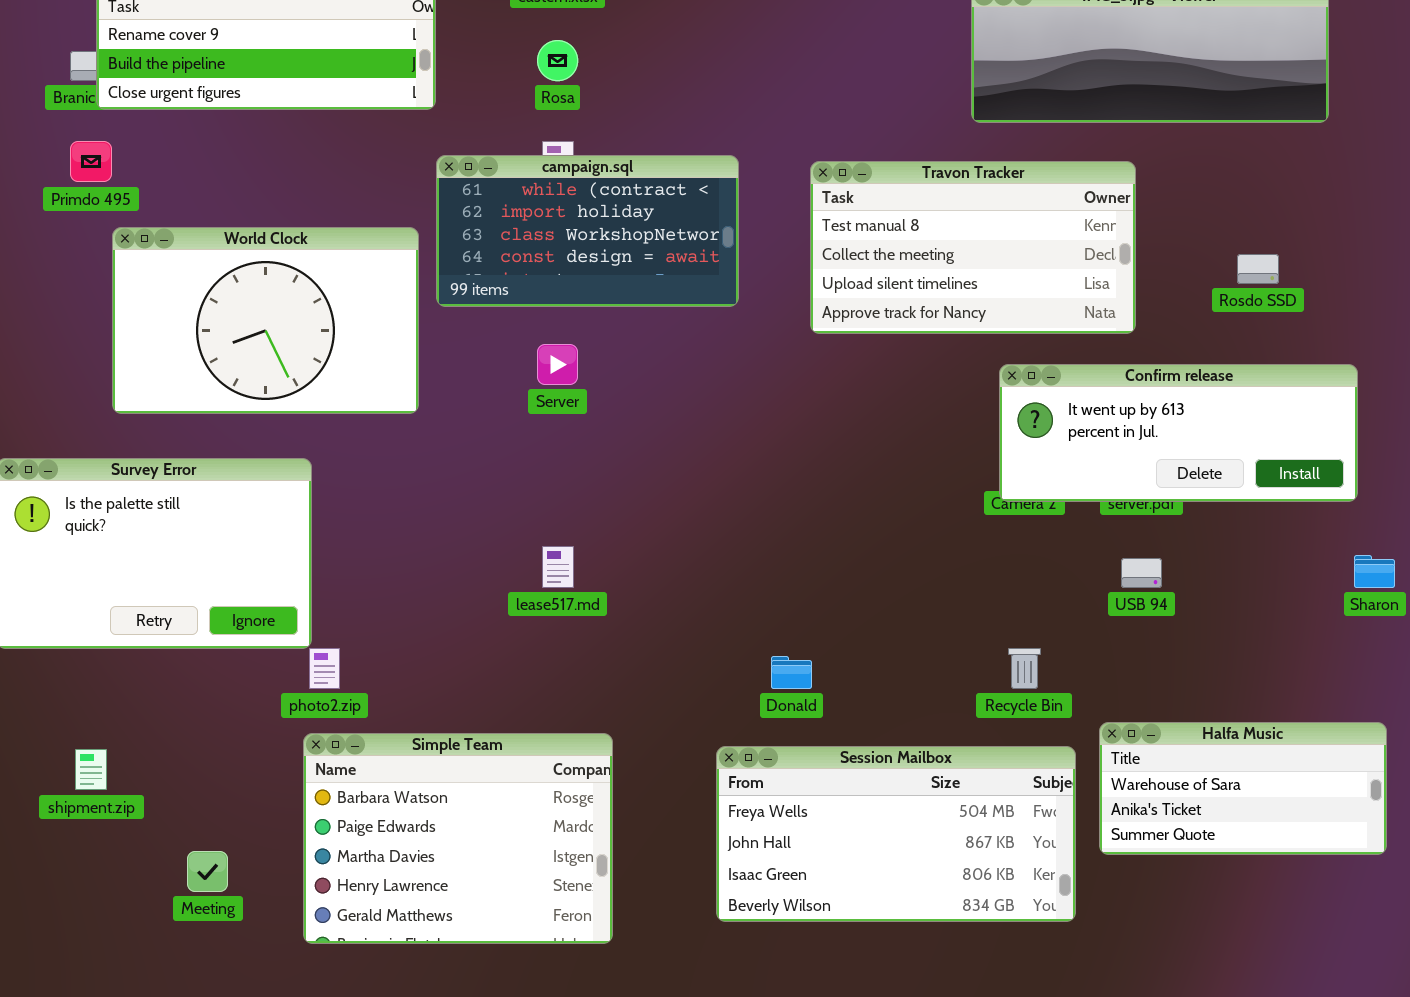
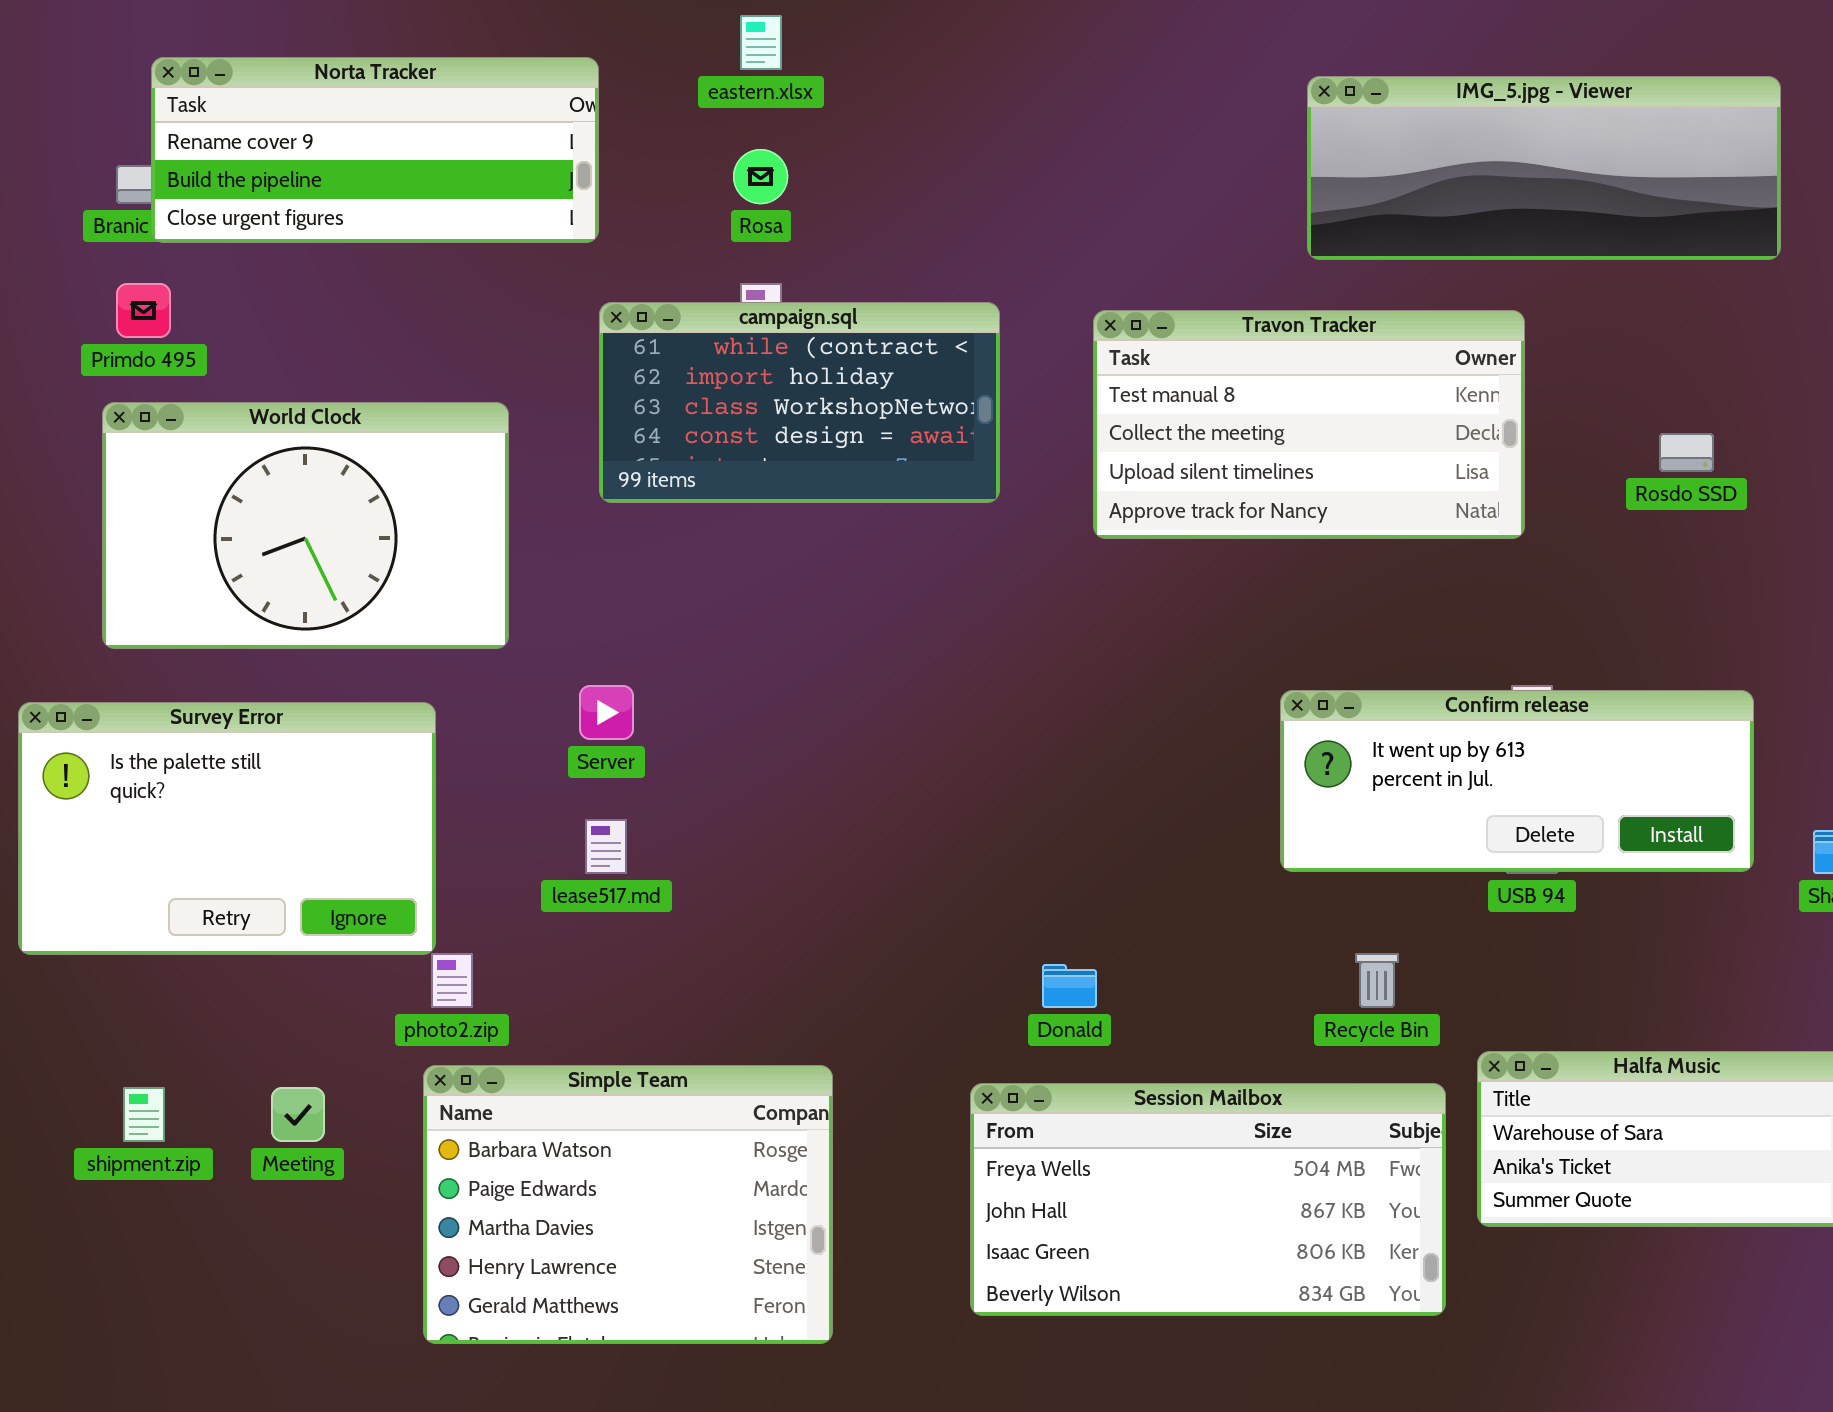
World Clock: [112,227,419,414] -> [102,402,509,649], moved
Server: [537,344,578,385] -> [579,685,634,740], moved
Confirm release: [999,364,1358,502] -> [1280,690,1754,872], moved
lease517.md: [542,546,574,588] -> [585,819,627,874], moved
Meeting: [187,851,228,892] -> [271,1087,325,1142], moved

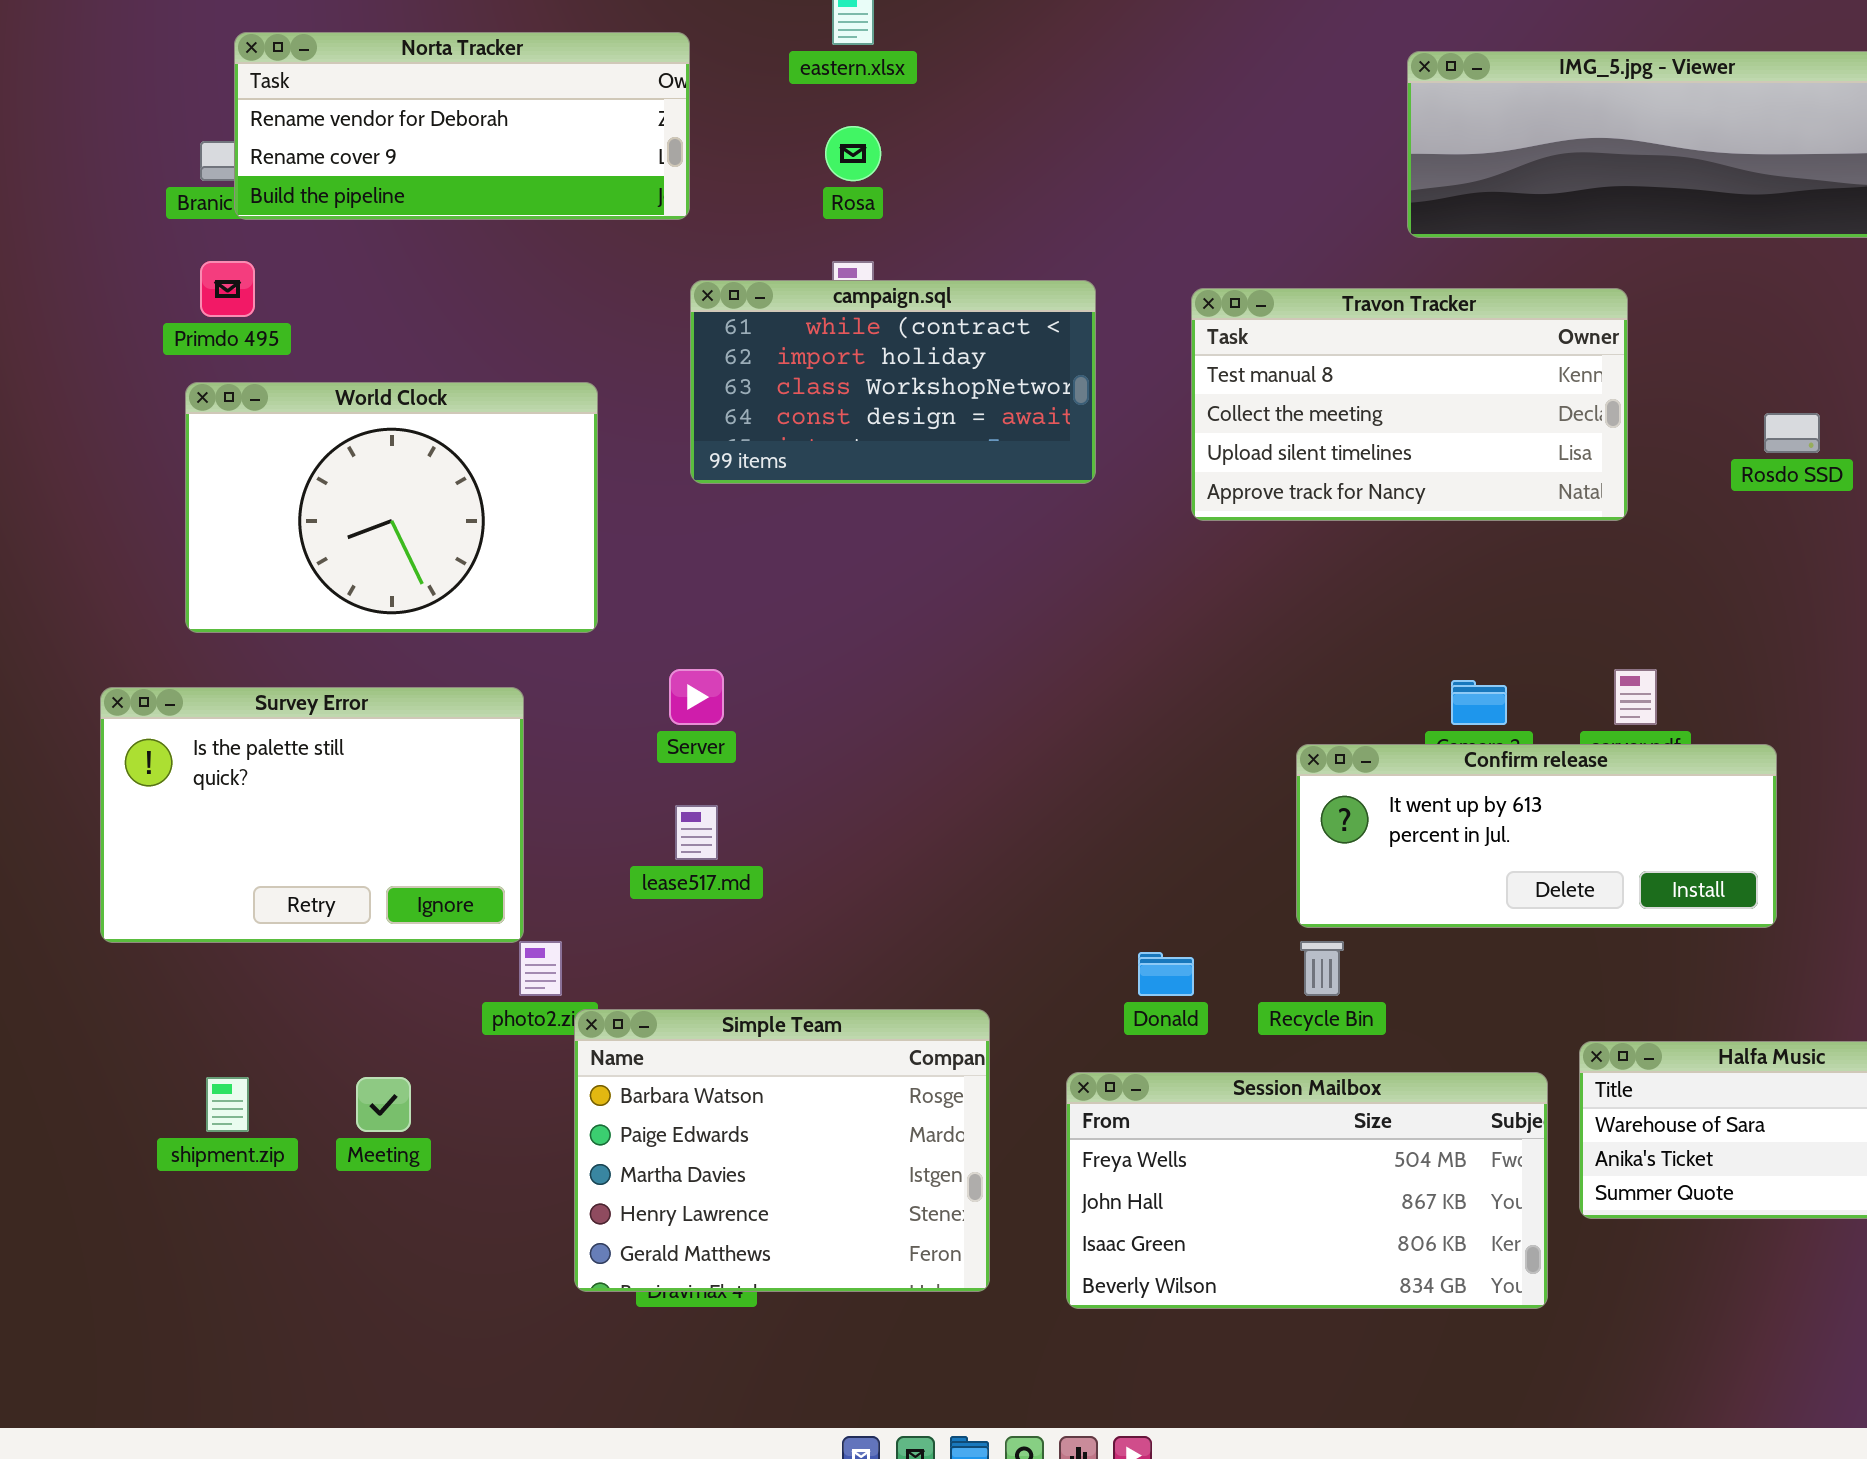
Norta Tracker: [151,57,599,243] -> [234,32,690,220], scrolled up 1 row
Confirm release: [1280,690,1754,872] -> [1296,744,1777,928], moved
Recycle Bin: [1355,953,1399,1008] -> [1300,941,1344,996], moved
Simple Team: [423,1065,833,1344] -> [574,1009,990,1292], moved

